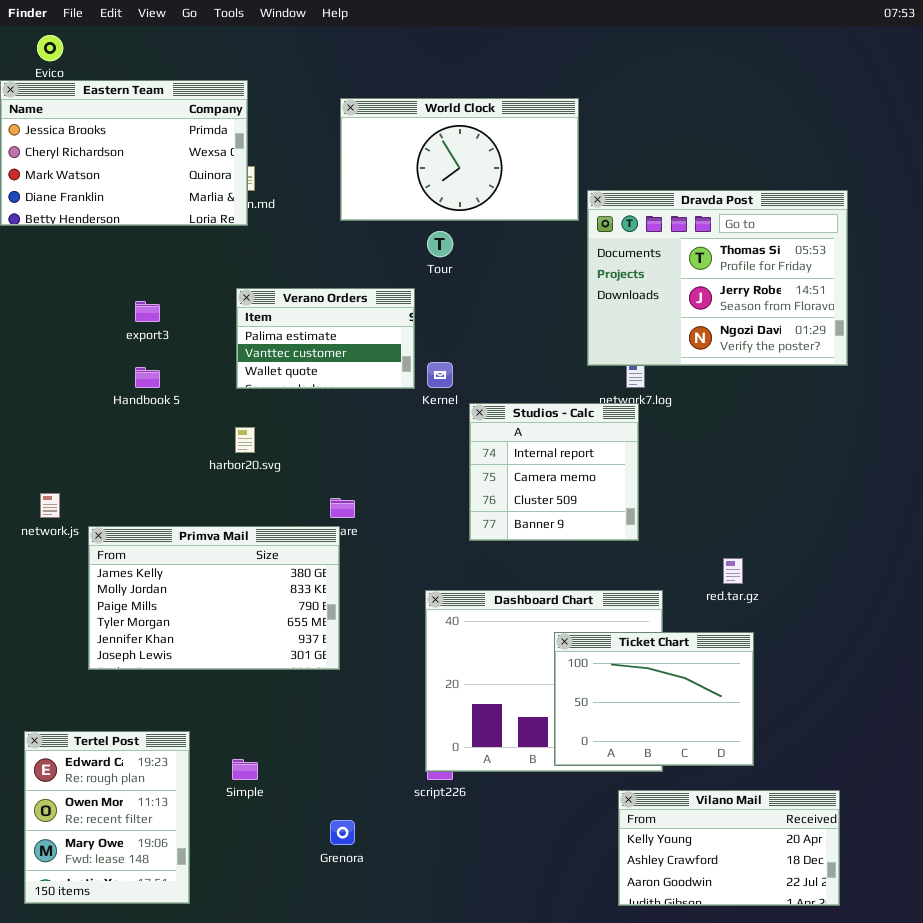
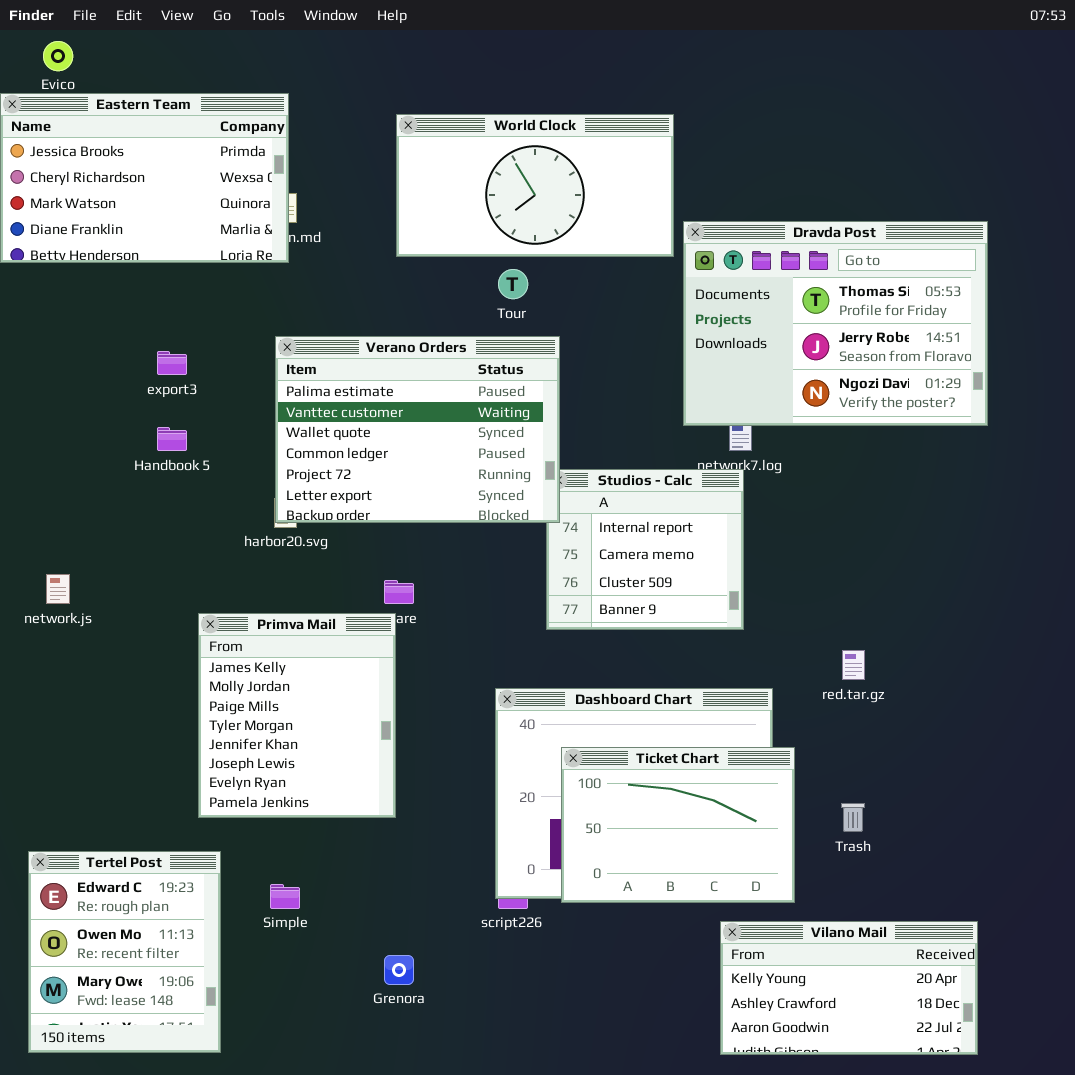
Verano Orders: [236,288,415,389] -> [275,336,560,523], resized
Primva Mail: [88,526,340,670] -> [198,613,396,818], resized
Ticket Chart: [554,632,754,766] -> [561,747,795,903], moved

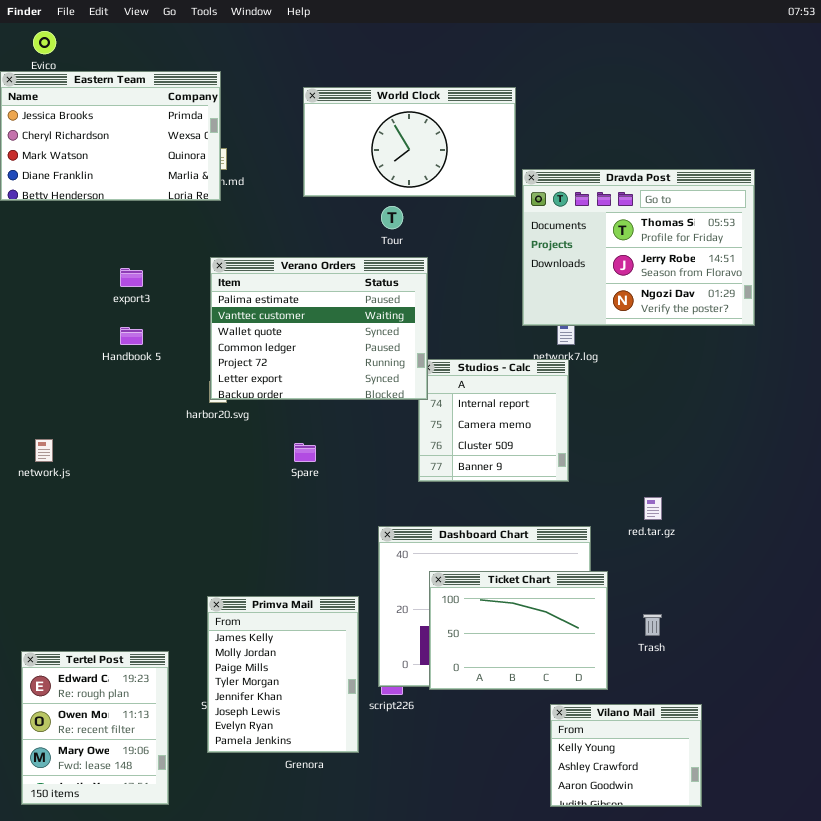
Primva Mail: [198,613,396,818] -> [207,596,359,753], moved
Vilano Mail: [720,921,978,1055] -> [550,704,702,807], resized

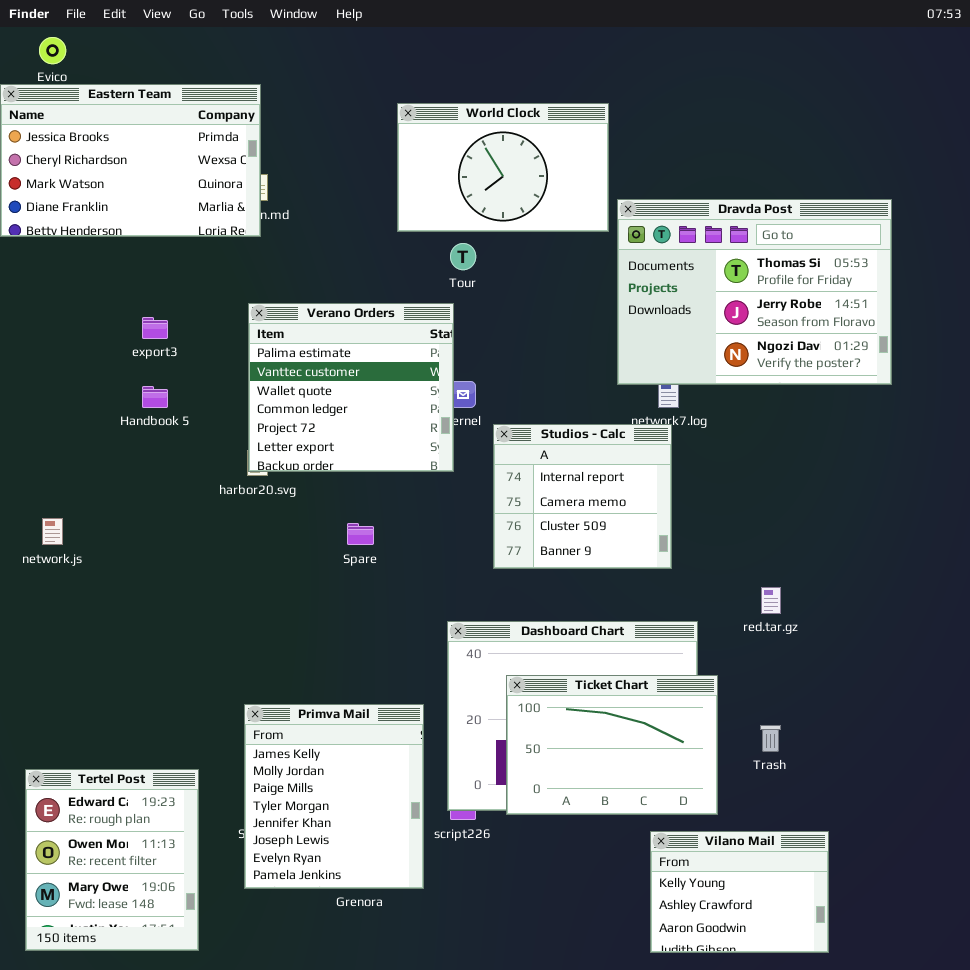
World Clock: [303,87,516,197] -> [397,103,609,232], resized
Verano Orders: [210,257,428,400] -> [248,303,454,472], resized

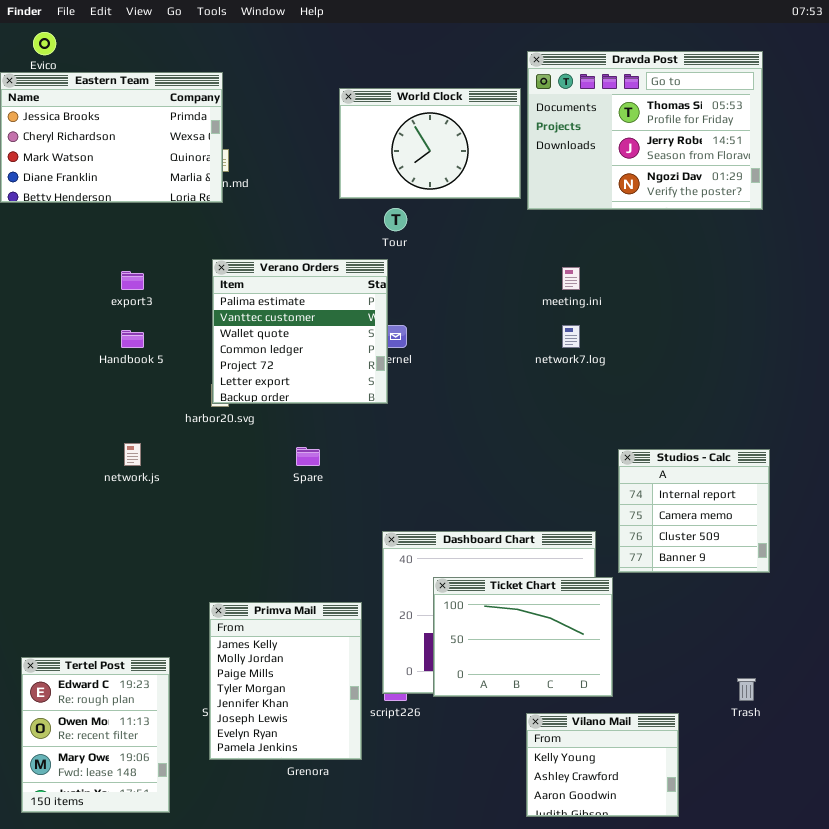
Dravda Post: [617,199,892,385] -> [527,51,763,210], moved
Studios - Calc: [493,424,672,569] -> [618,449,770,573], moved
network.js: [42,518,63,545] -> [124,443,141,466], moved
Trash: [760,725,781,752] -> [737,678,756,701], moved
Vilano Mail: [650,831,829,953] -> [526,713,679,817], moved

